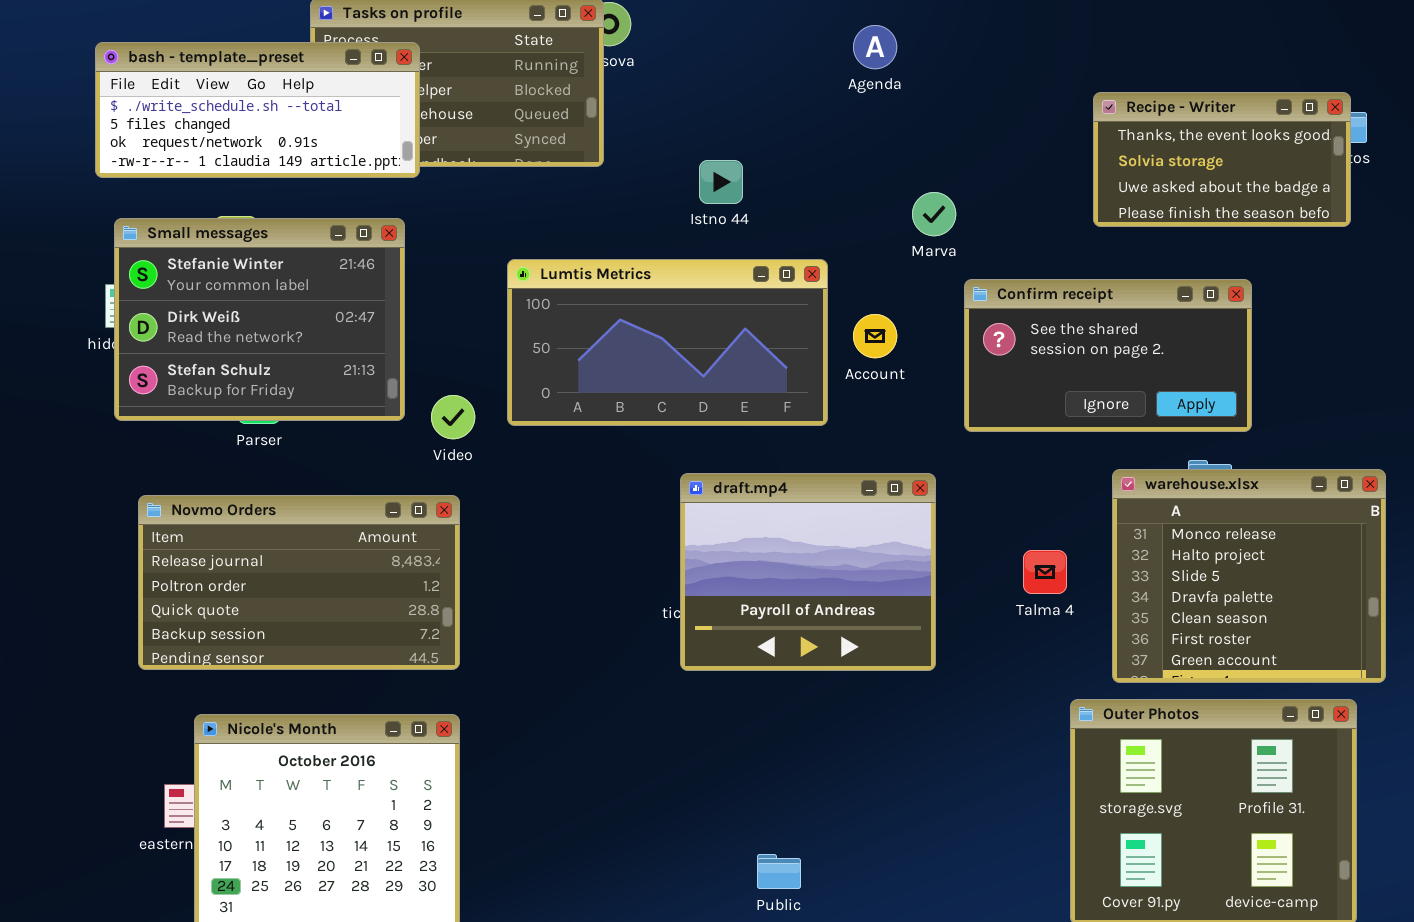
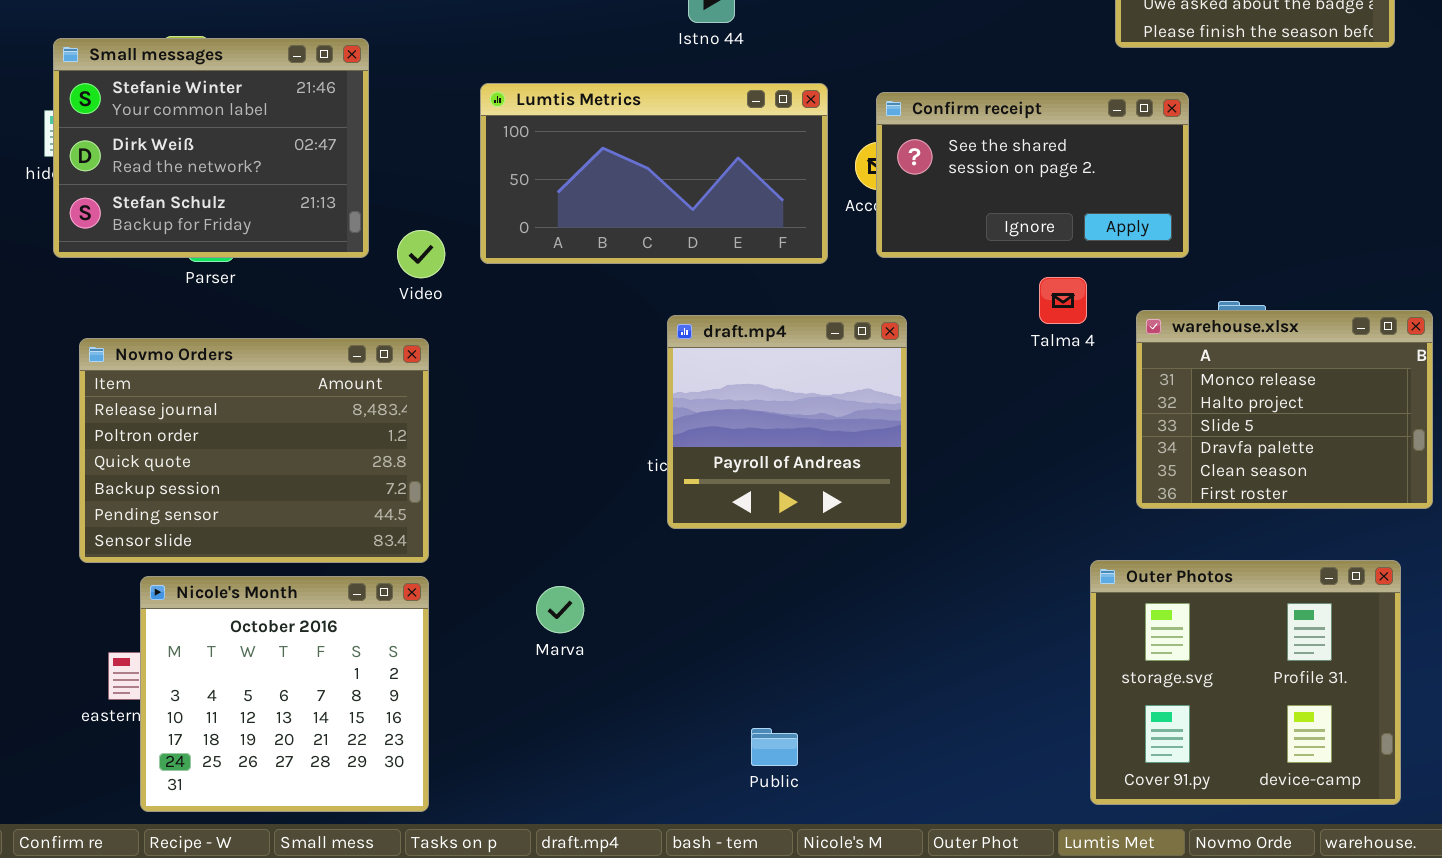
Marva: [912,192,956,236] -> [536,586,584,633], moved
Confirm receipt: [964,279,1252,432] -> [876,92,1189,258], moved
warehouse.xlsx: [1112,469,1386,683] -> [1136,310,1433,509], resized
draft.mp4: [680,473,936,671] -> [667,315,907,529], resized
Novmo Orders: [138,495,460,670] -> [79,338,429,563], resized
Talma 4: [1023,550,1067,594] -> [1039,277,1087,324], moved

